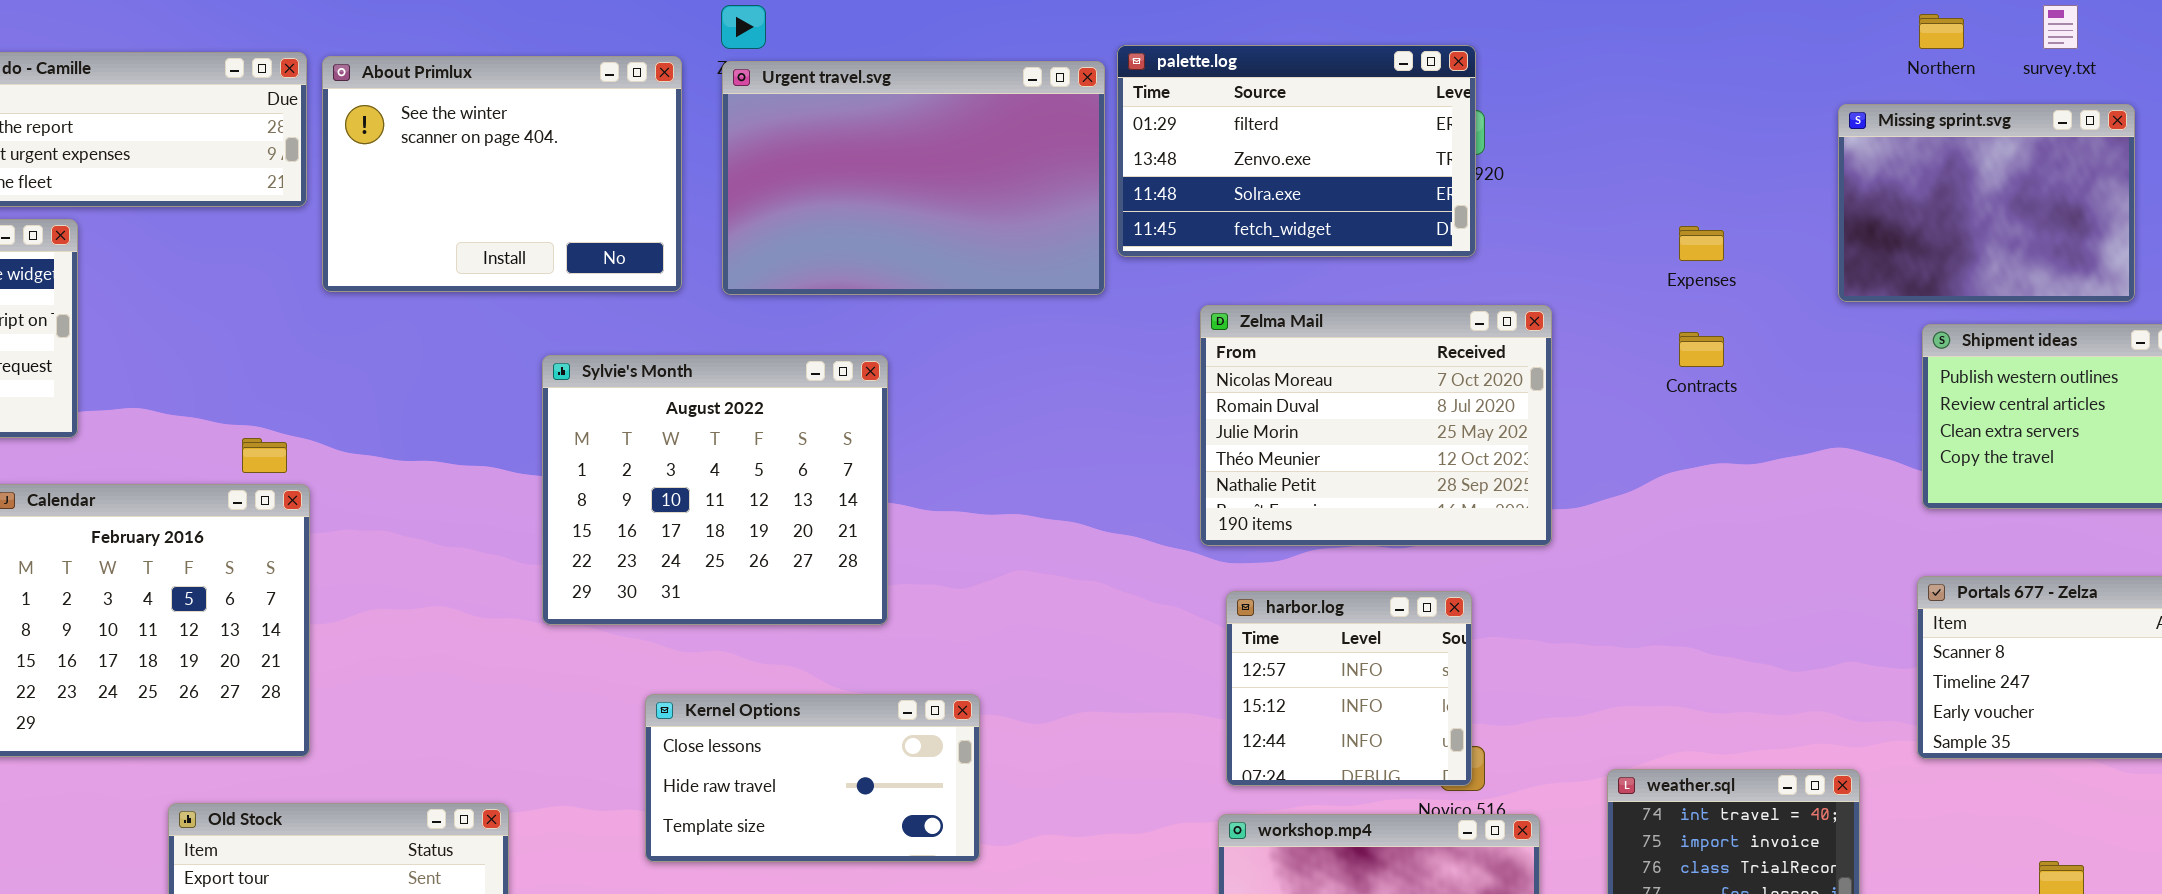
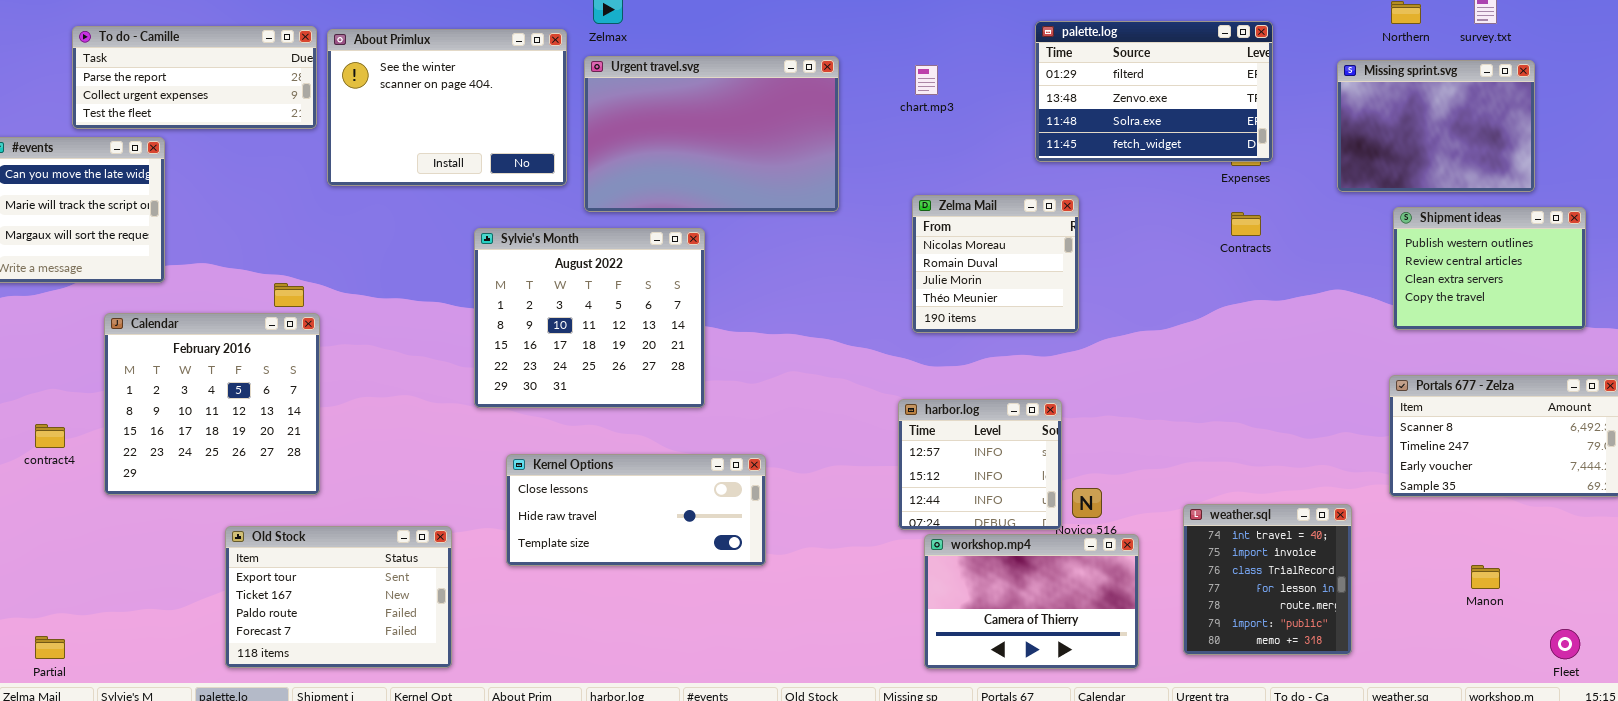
palette.log: [1117,45,1476,257] -> [1035,21,1273,162], moved
Urgent travel.svg: [722,61,1105,295] -> [584,56,839,212], moved
Zelma Mail: [1200,305,1552,546] -> [912,195,1079,333], resized
harbor.log: [1226,591,1472,786] -> [898,399,1062,530], moved
Kernel Options: [645,694,980,862] -> [506,454,766,566], resized

